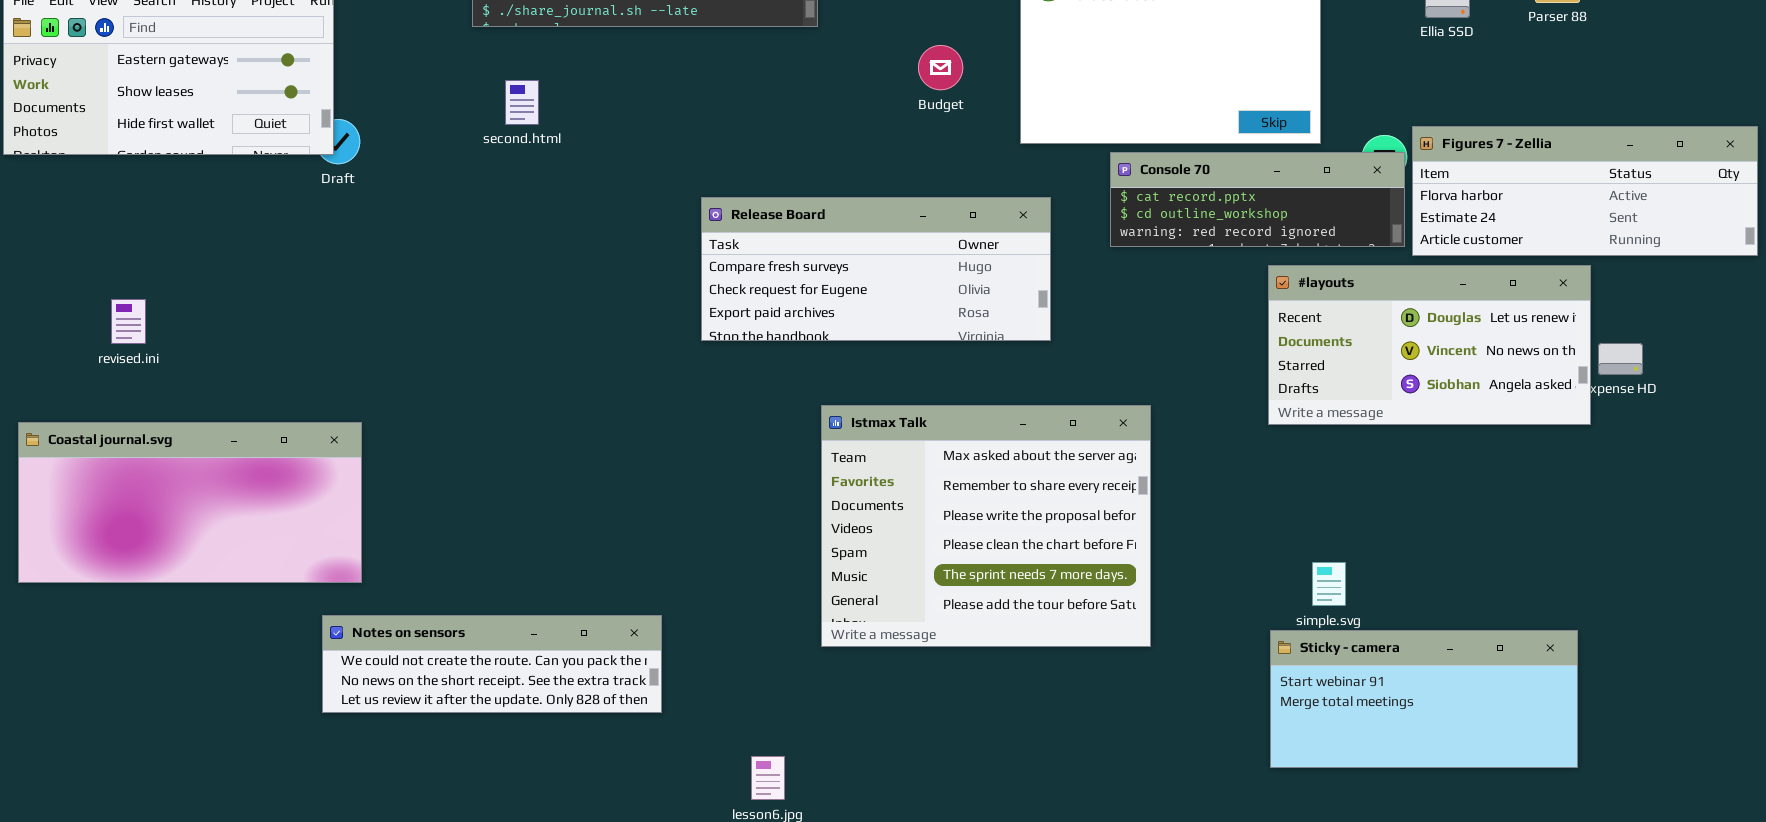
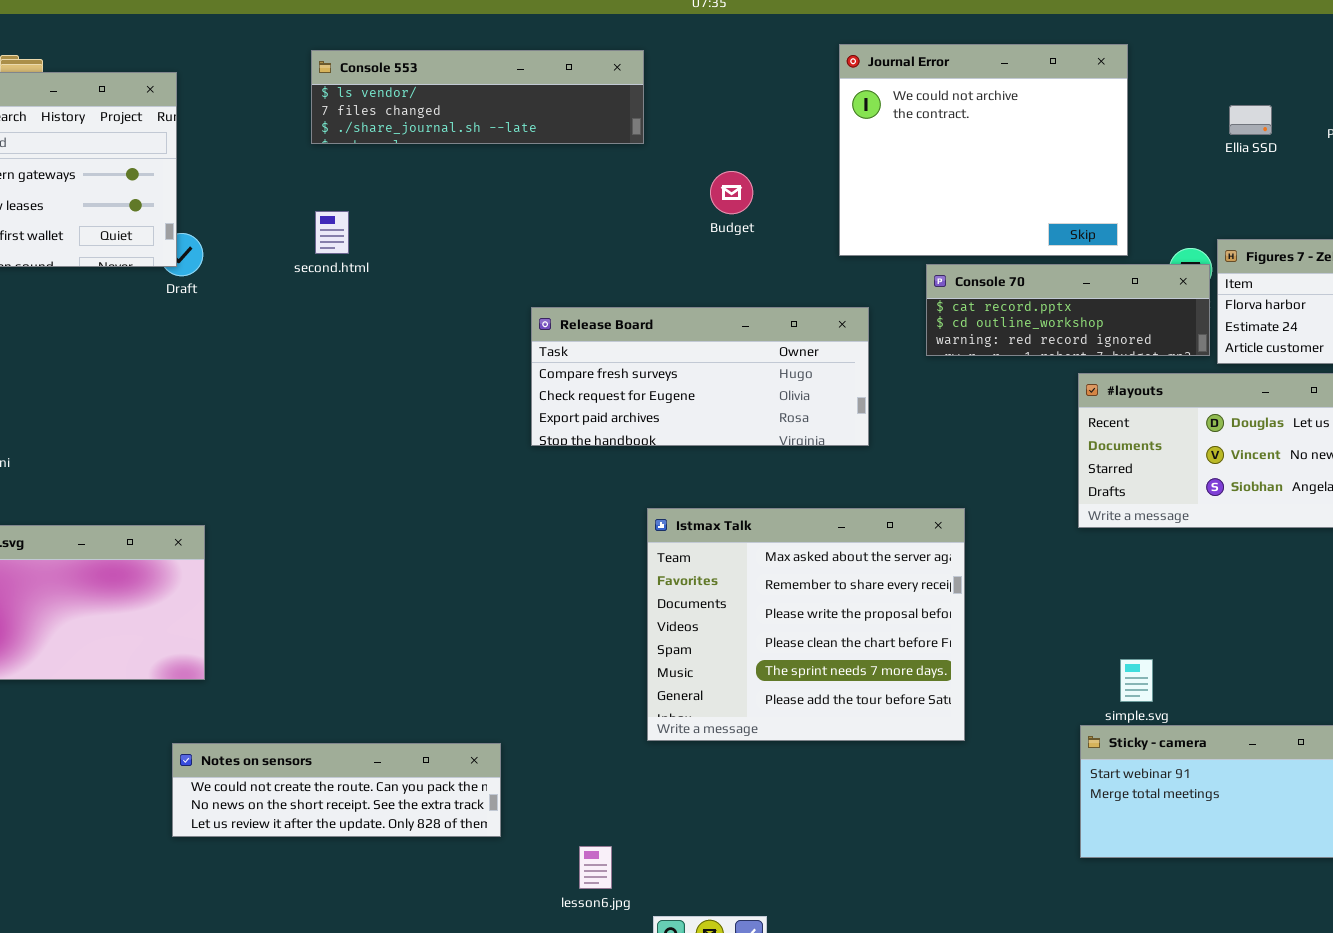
Budget: [918,45,963,90] -> [710,171,753,214], moved
second.html: [505,80,539,125] -> [315,211,349,254], moved
Notes on sensors: [322,615,662,713] -> [172,743,501,837], moved

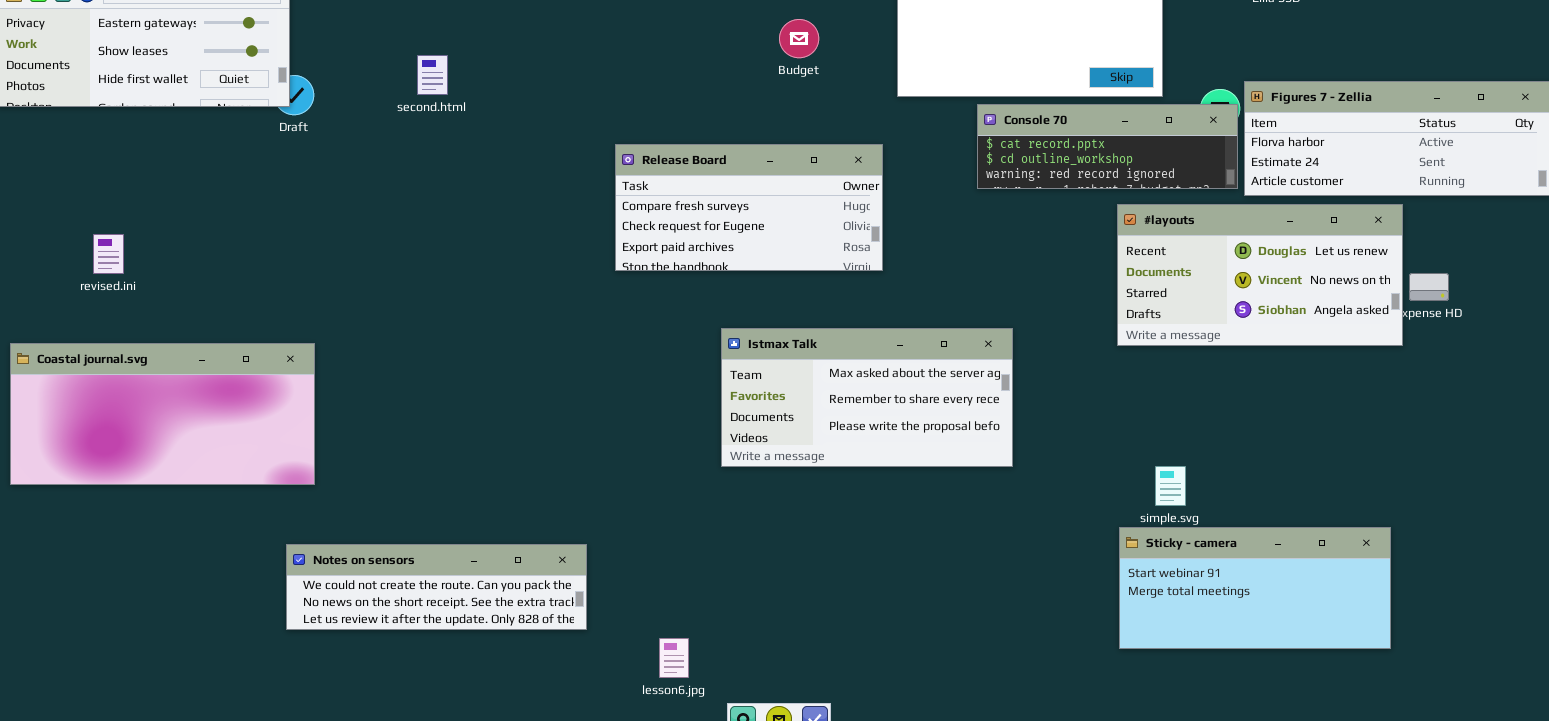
Release Board: [531,307,869,446] -> [615,144,883,271], resized
Istmax Talk: [647,508,965,741] -> [721,328,1013,467], resized

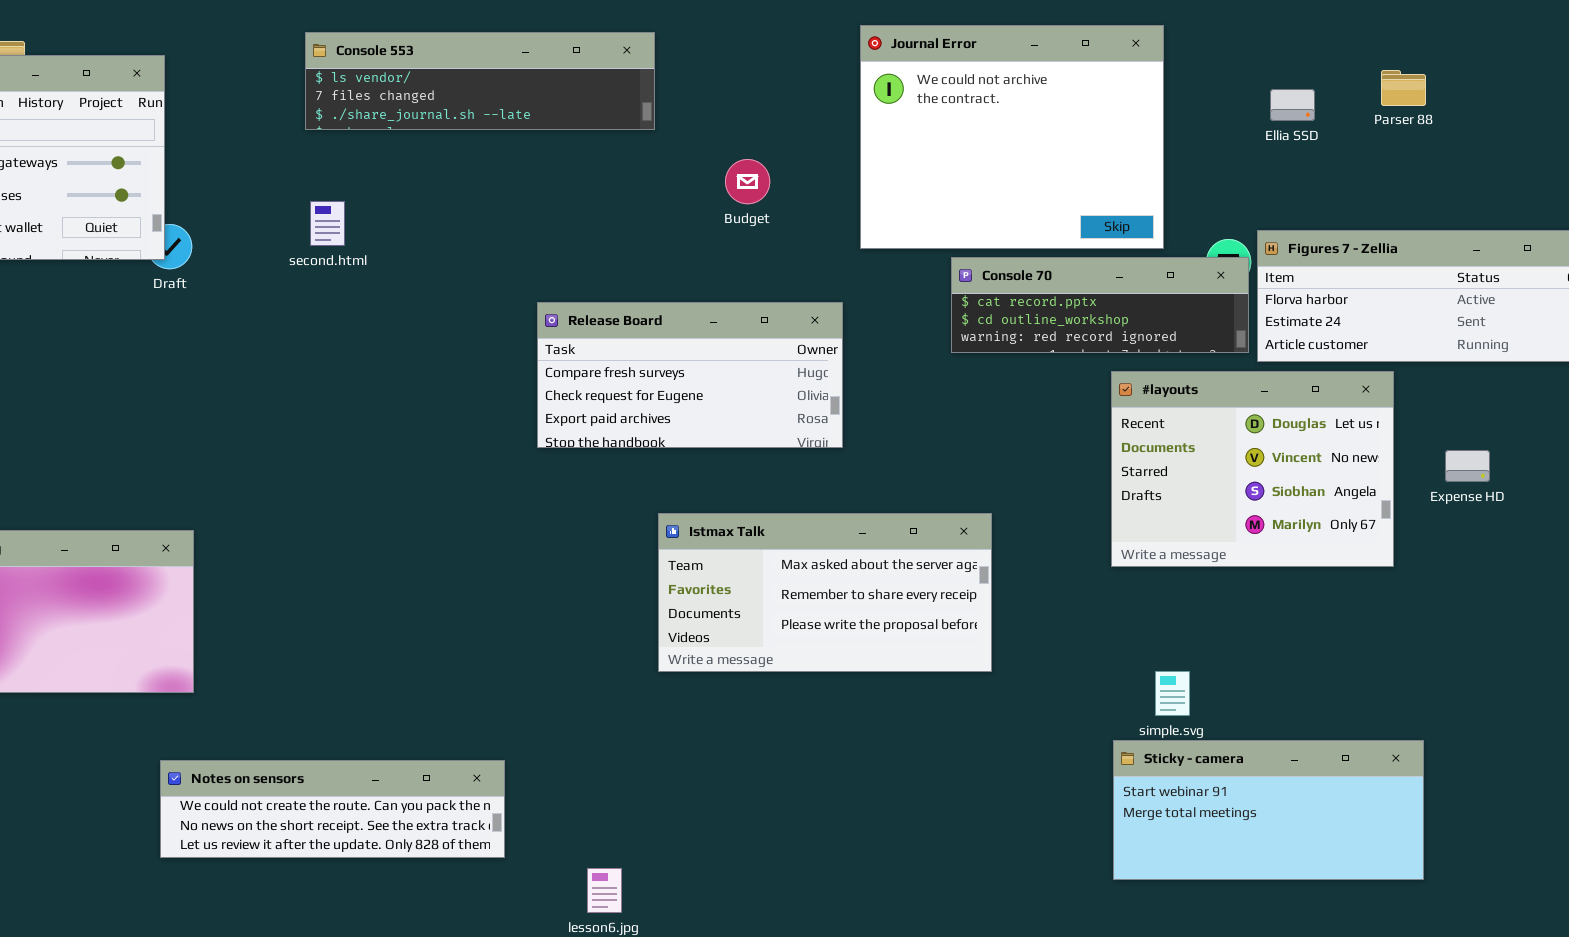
#layouts: [1117,204,1403,346] -> [1111,371,1394,567], resized

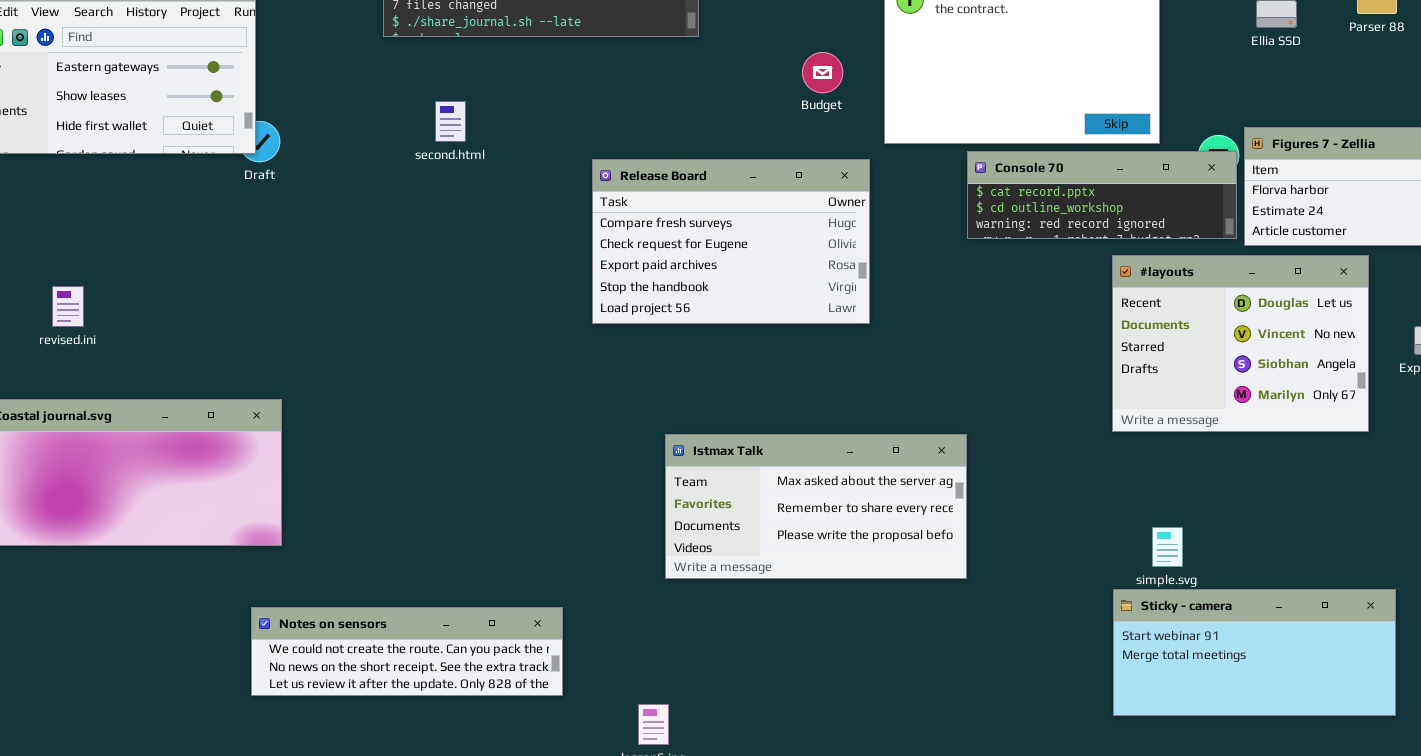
Budget: [725,159,770,204] -> [802,52,843,93], moved
second.html: [310,201,345,246] -> [435,101,466,142], moved
Release Board: [537,302,843,448] -> [592,159,870,324], resized
Istmax Talk: [658,513,992,672] -> [665,434,967,579], moved

